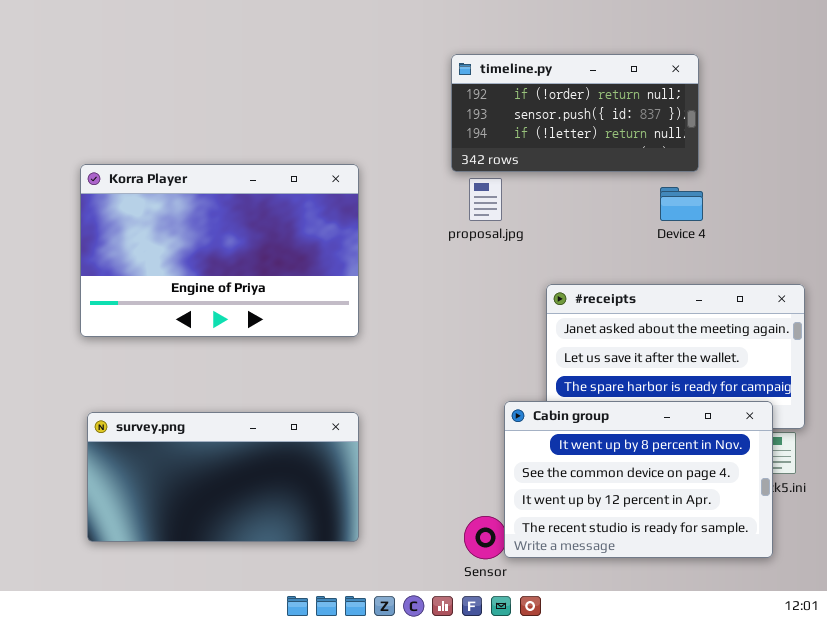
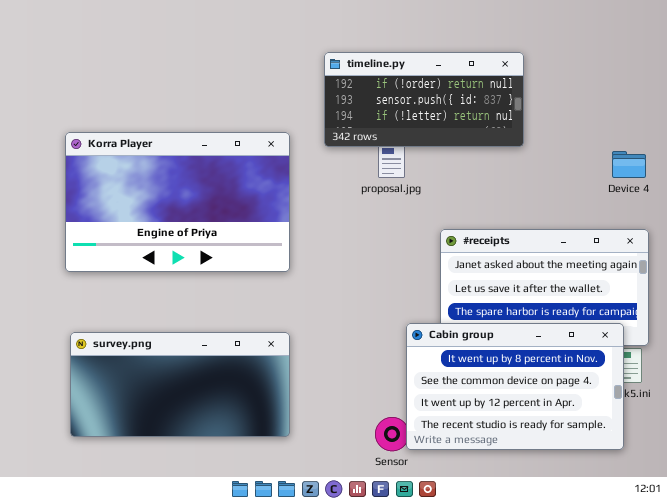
timeline.py: [451,54,699,172] -> [324,52,524,147], moved
Device 4: [660,187,703,221] -> [612,151,646,178], moved

